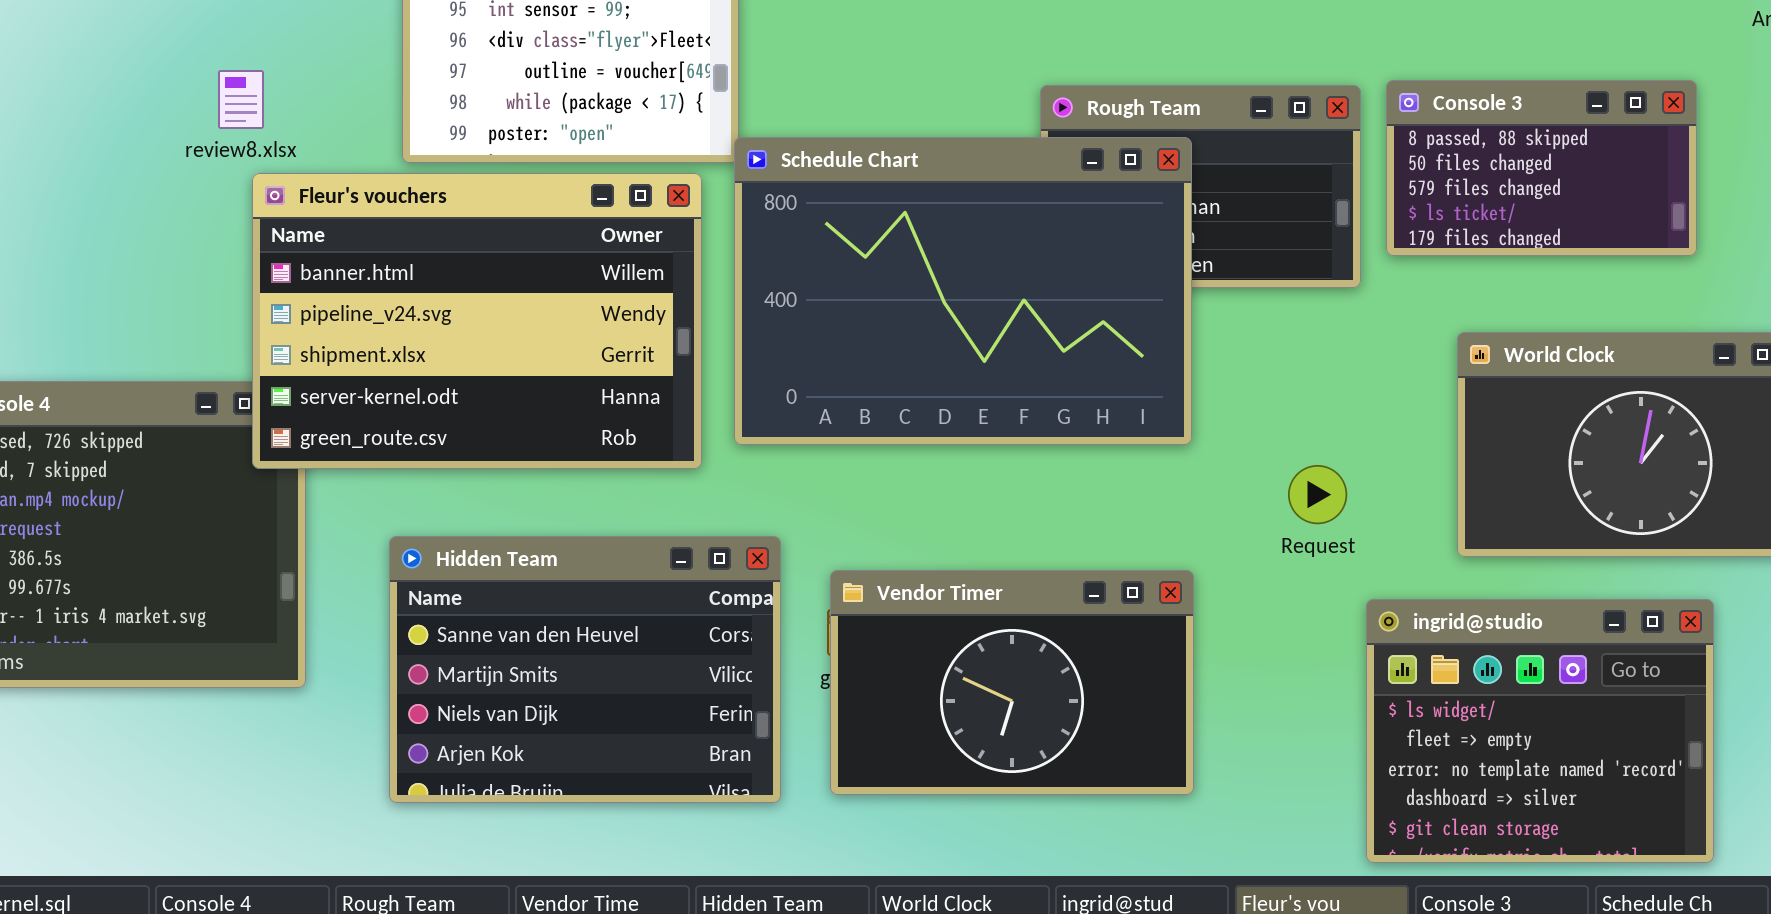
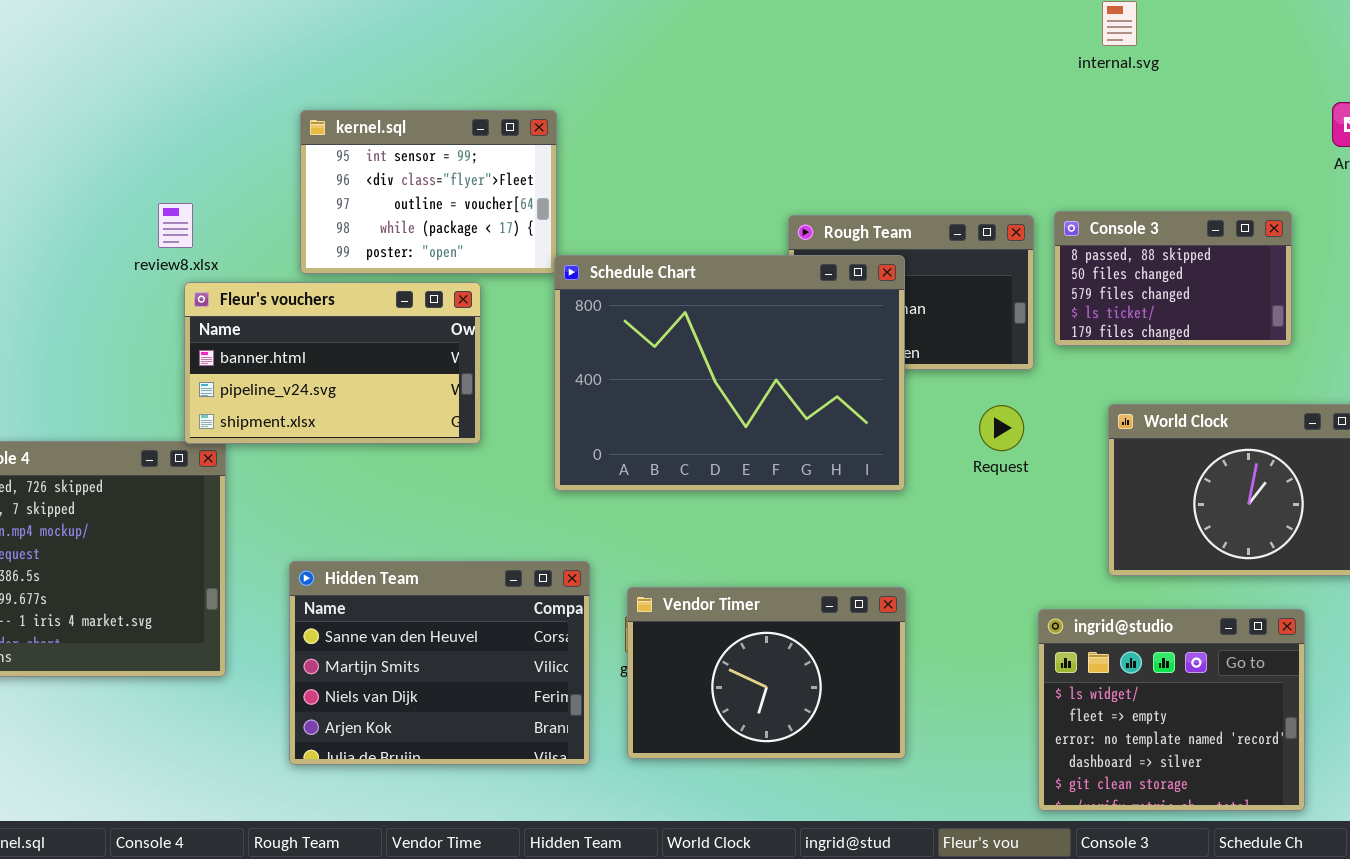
Fleur's vouchers: [252,173,702,469] -> [184,282,481,444], resized
Request: [1288,465,1347,524] -> [979,405,1024,451], moved

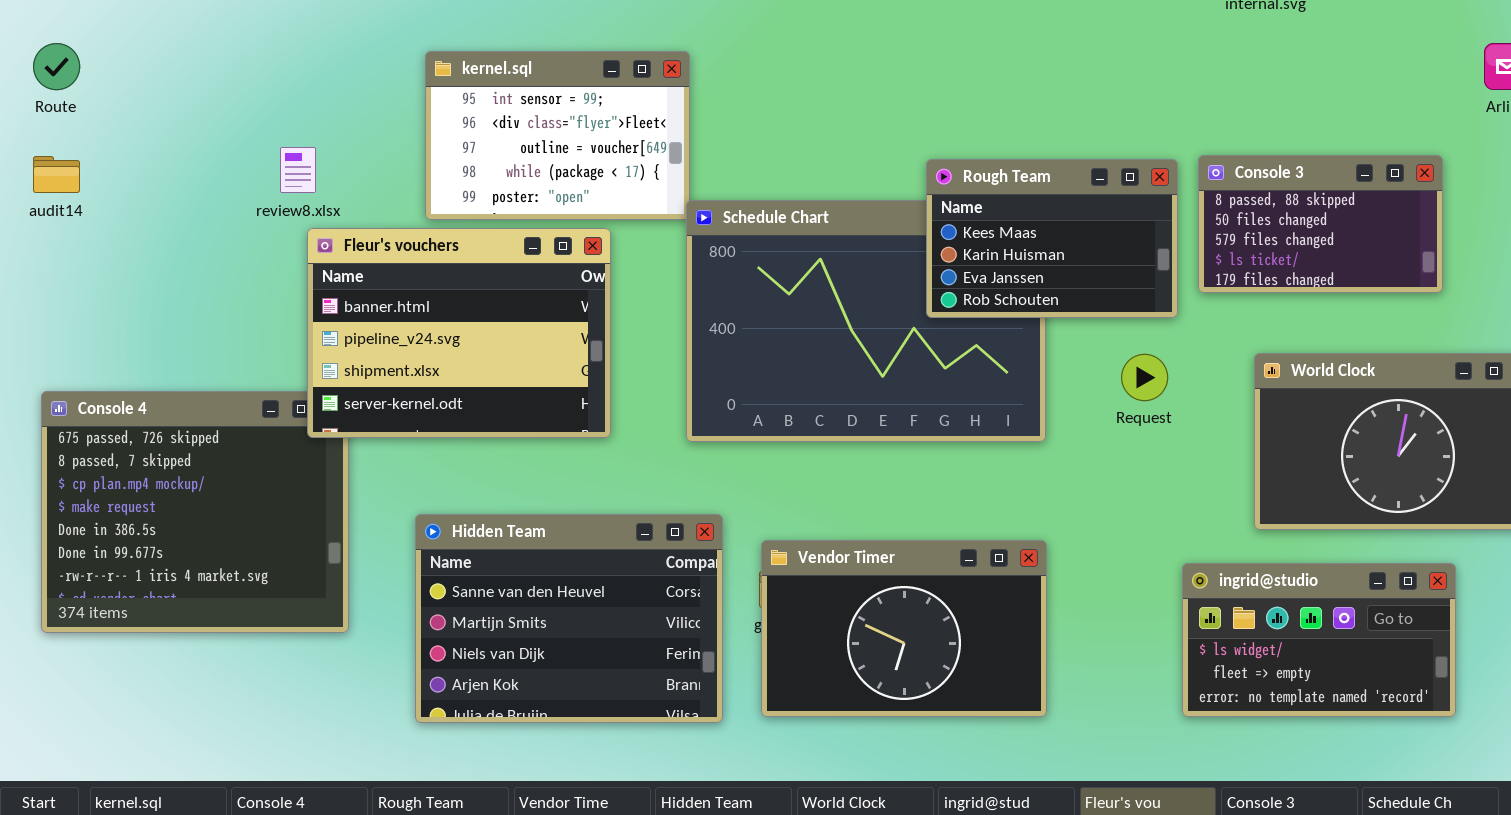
Rough Team: [788,215,1034,370] -> [926,159,1178,318], raised
Fleur's vouchers: [184,282,481,444] -> [307,228,611,438], resized
ingrid@studio: [1038,609,1305,811] -> [1182,563,1456,717], resized

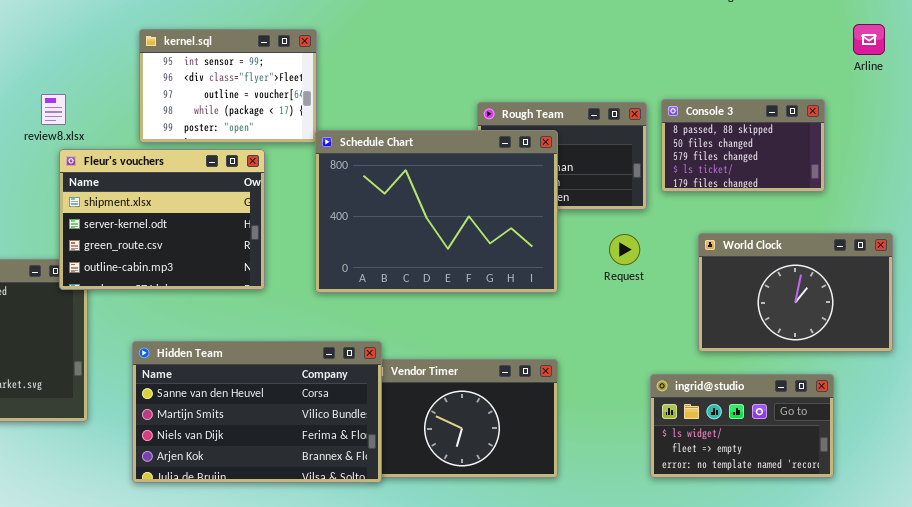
Schedule Chart: [686,200,1046,442] -> [315,130,558,293], raised
Fleur's vouchers: [307,228,611,438] -> [59,149,265,290], scrolled down 2 rows
Hidden Team: [415,514,723,723] -> [132,341,382,483], resized

